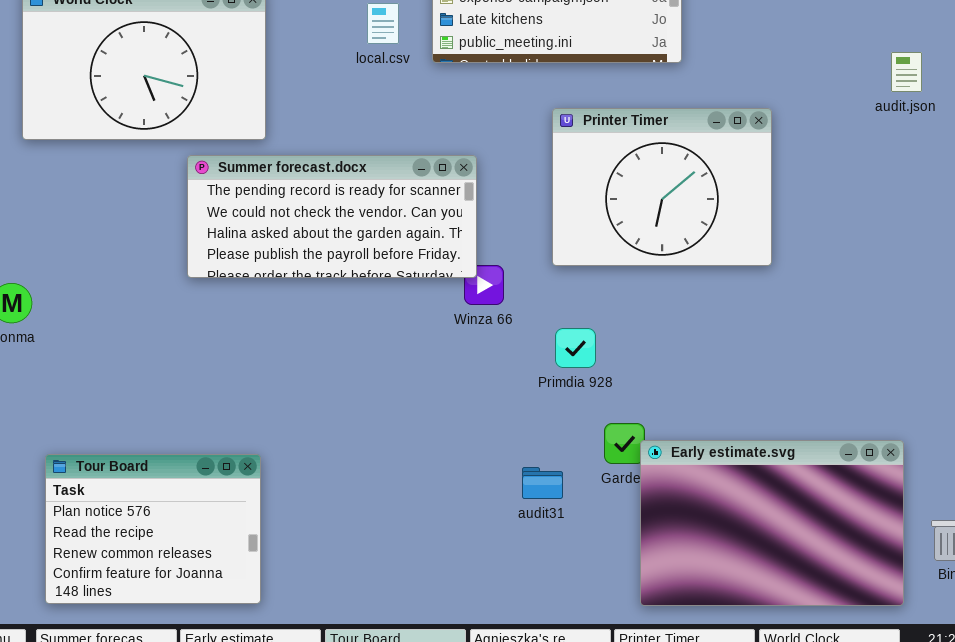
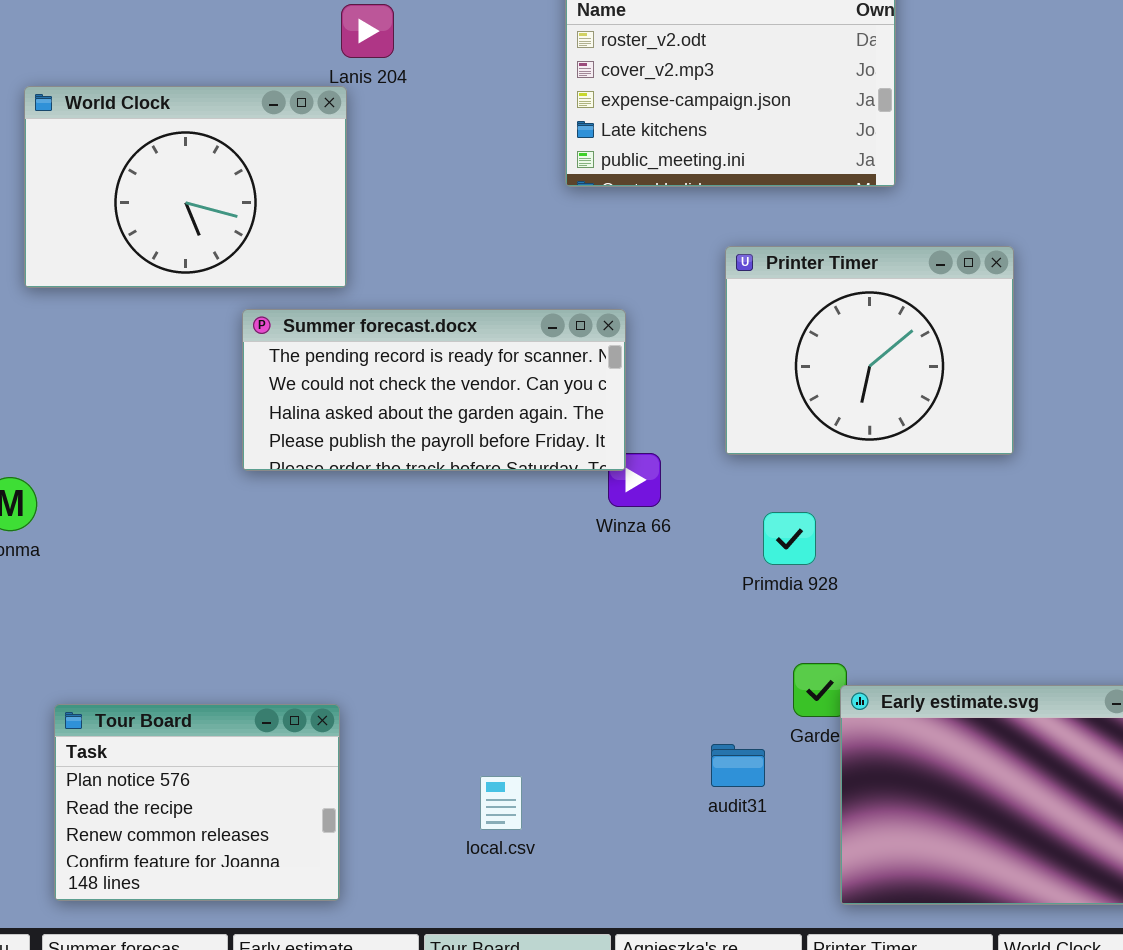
local.csv: [367,3,399,44] -> [480,776,522,830], moved
Primdia 928: [555,328,596,368] -> [763,512,816,565], moved
audit31: [522,467,563,499] -> [711,744,765,787], moved

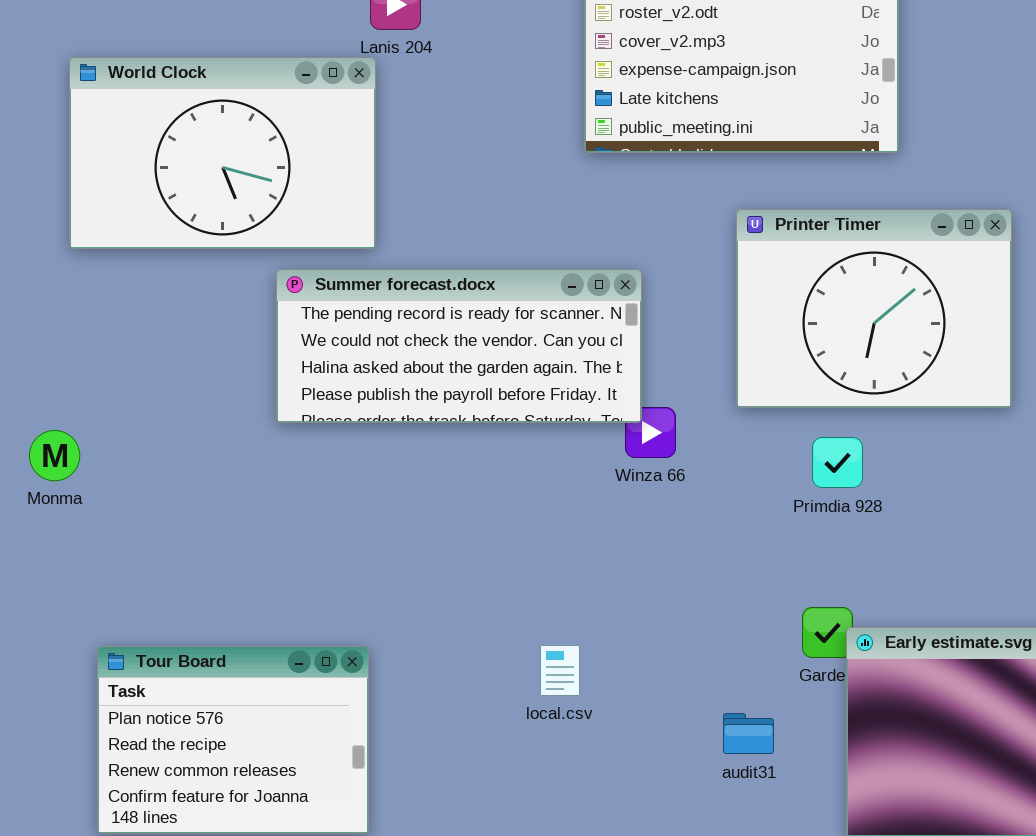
Primdia 928: [763,512,816,565] -> [812,437,863,488], moved
audit31: [711,744,765,787] -> [723,713,774,754], moved
local.csv: [480,776,522,830] -> [540,645,580,696], moved

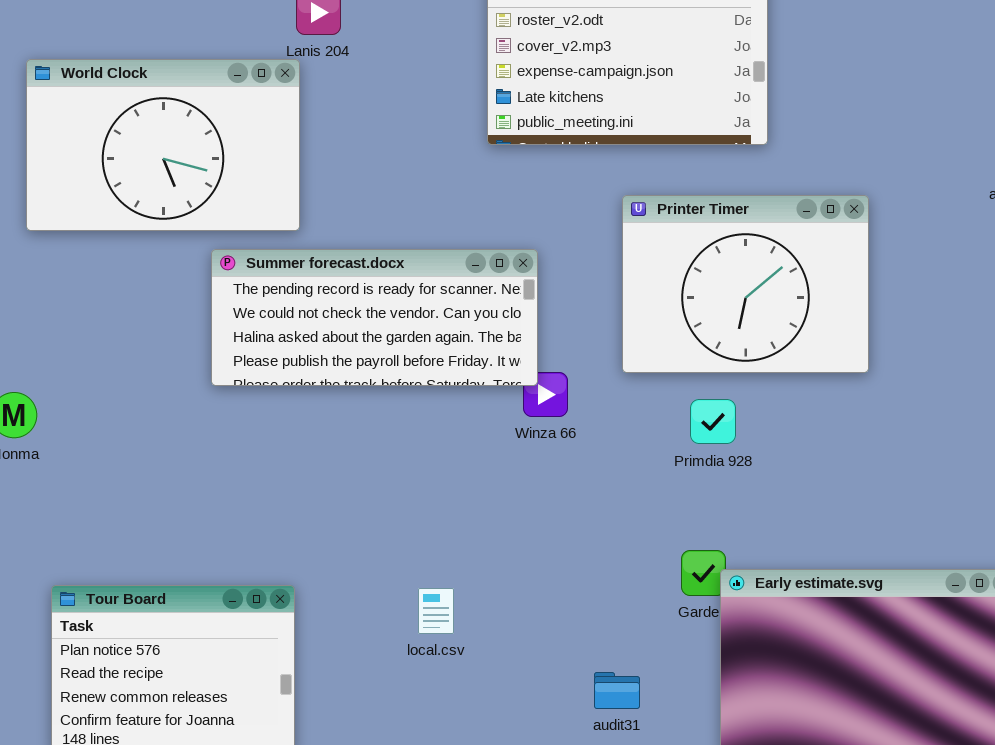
local.csv: [540,645,580,696] -> [418,588,454,634], moved
audit31: [723,713,774,754] -> [594,672,640,709], moved

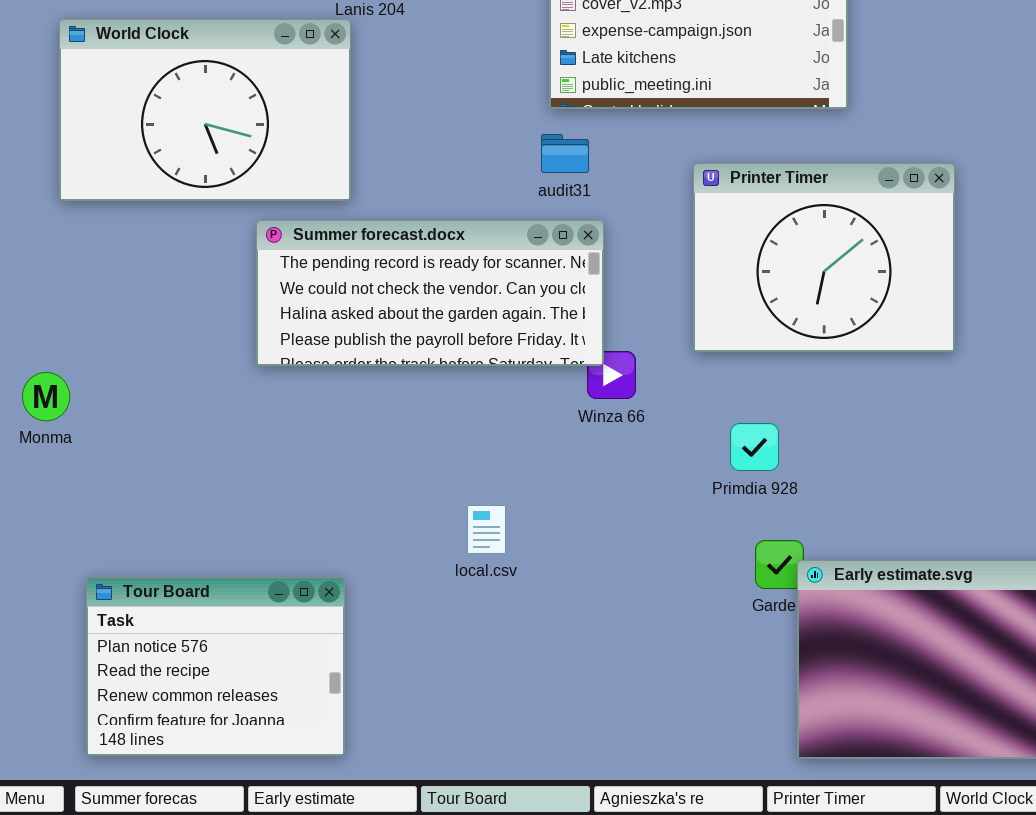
Primdia 928: [690,399,736,444] -> [730,423,779,471], moved
local.csv: [418,588,454,634] -> [467,505,506,554], moved
audit31: [594,672,640,709] -> [541,134,589,173], moved

